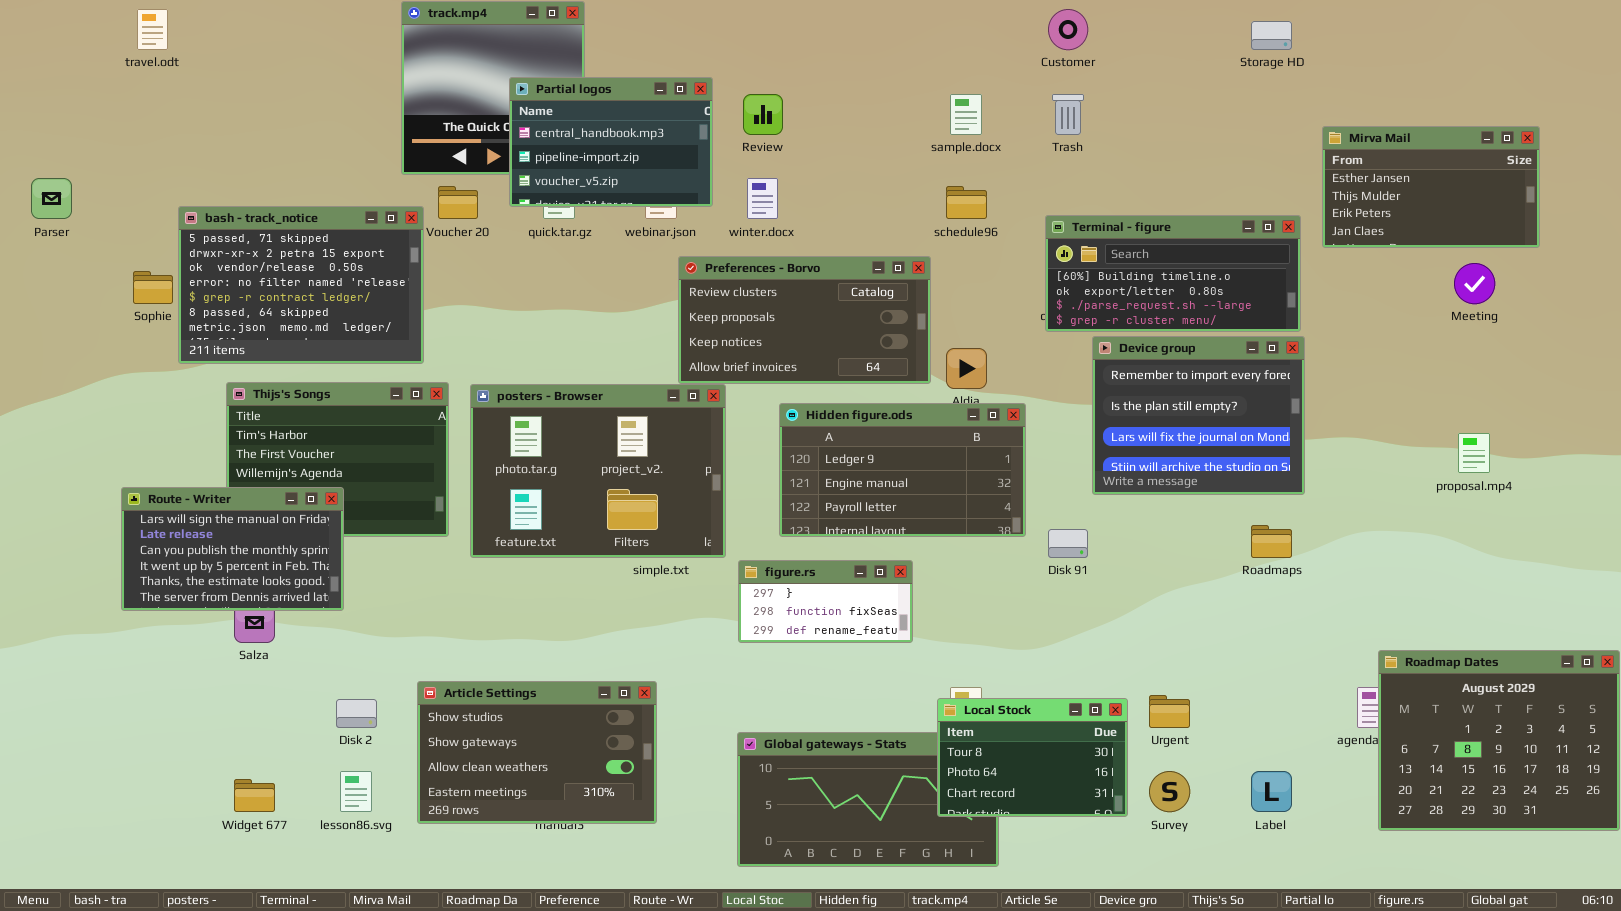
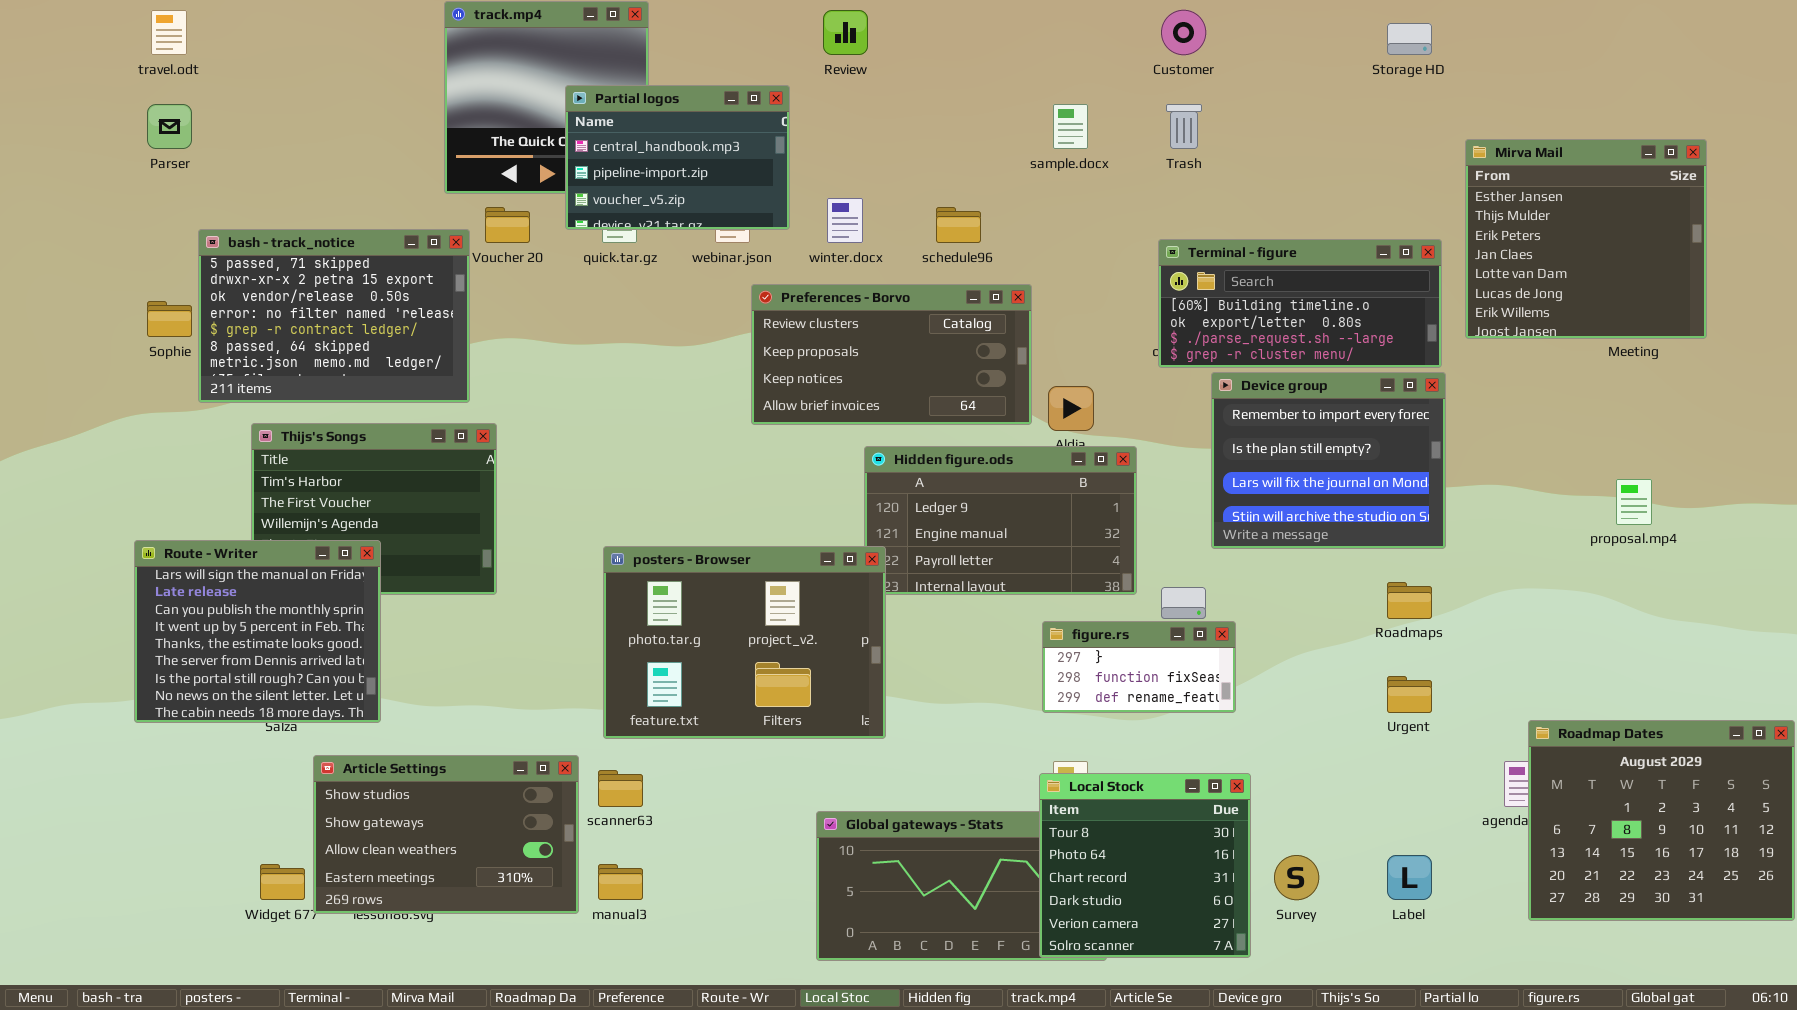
Review: [743,94,783,135] -> [823,10,868,55], moved
Mirva Mail: [1322,126,1540,248] -> [1465,139,1707,339], resized
Parser: [31,178,72,219] -> [147,104,192,149], moved
schedule96: [946,186,987,219] -> [936,207,981,243], moved
posters - Browser: [470,384,726,558] -> [603,546,886,739], moved
Route - Writer: [121,487,344,611] -> [134,540,381,723], resized
figure.rs: [738,560,913,643] -> [1042,621,1236,713], moved
Article Settings: [417,681,657,824] -> [313,755,579,914], moved
Urgent: [1149,695,1190,728] -> [1387,676,1432,713], moved
Local Stock: [937,698,1128,817] -> [1039,773,1251,958], resized

